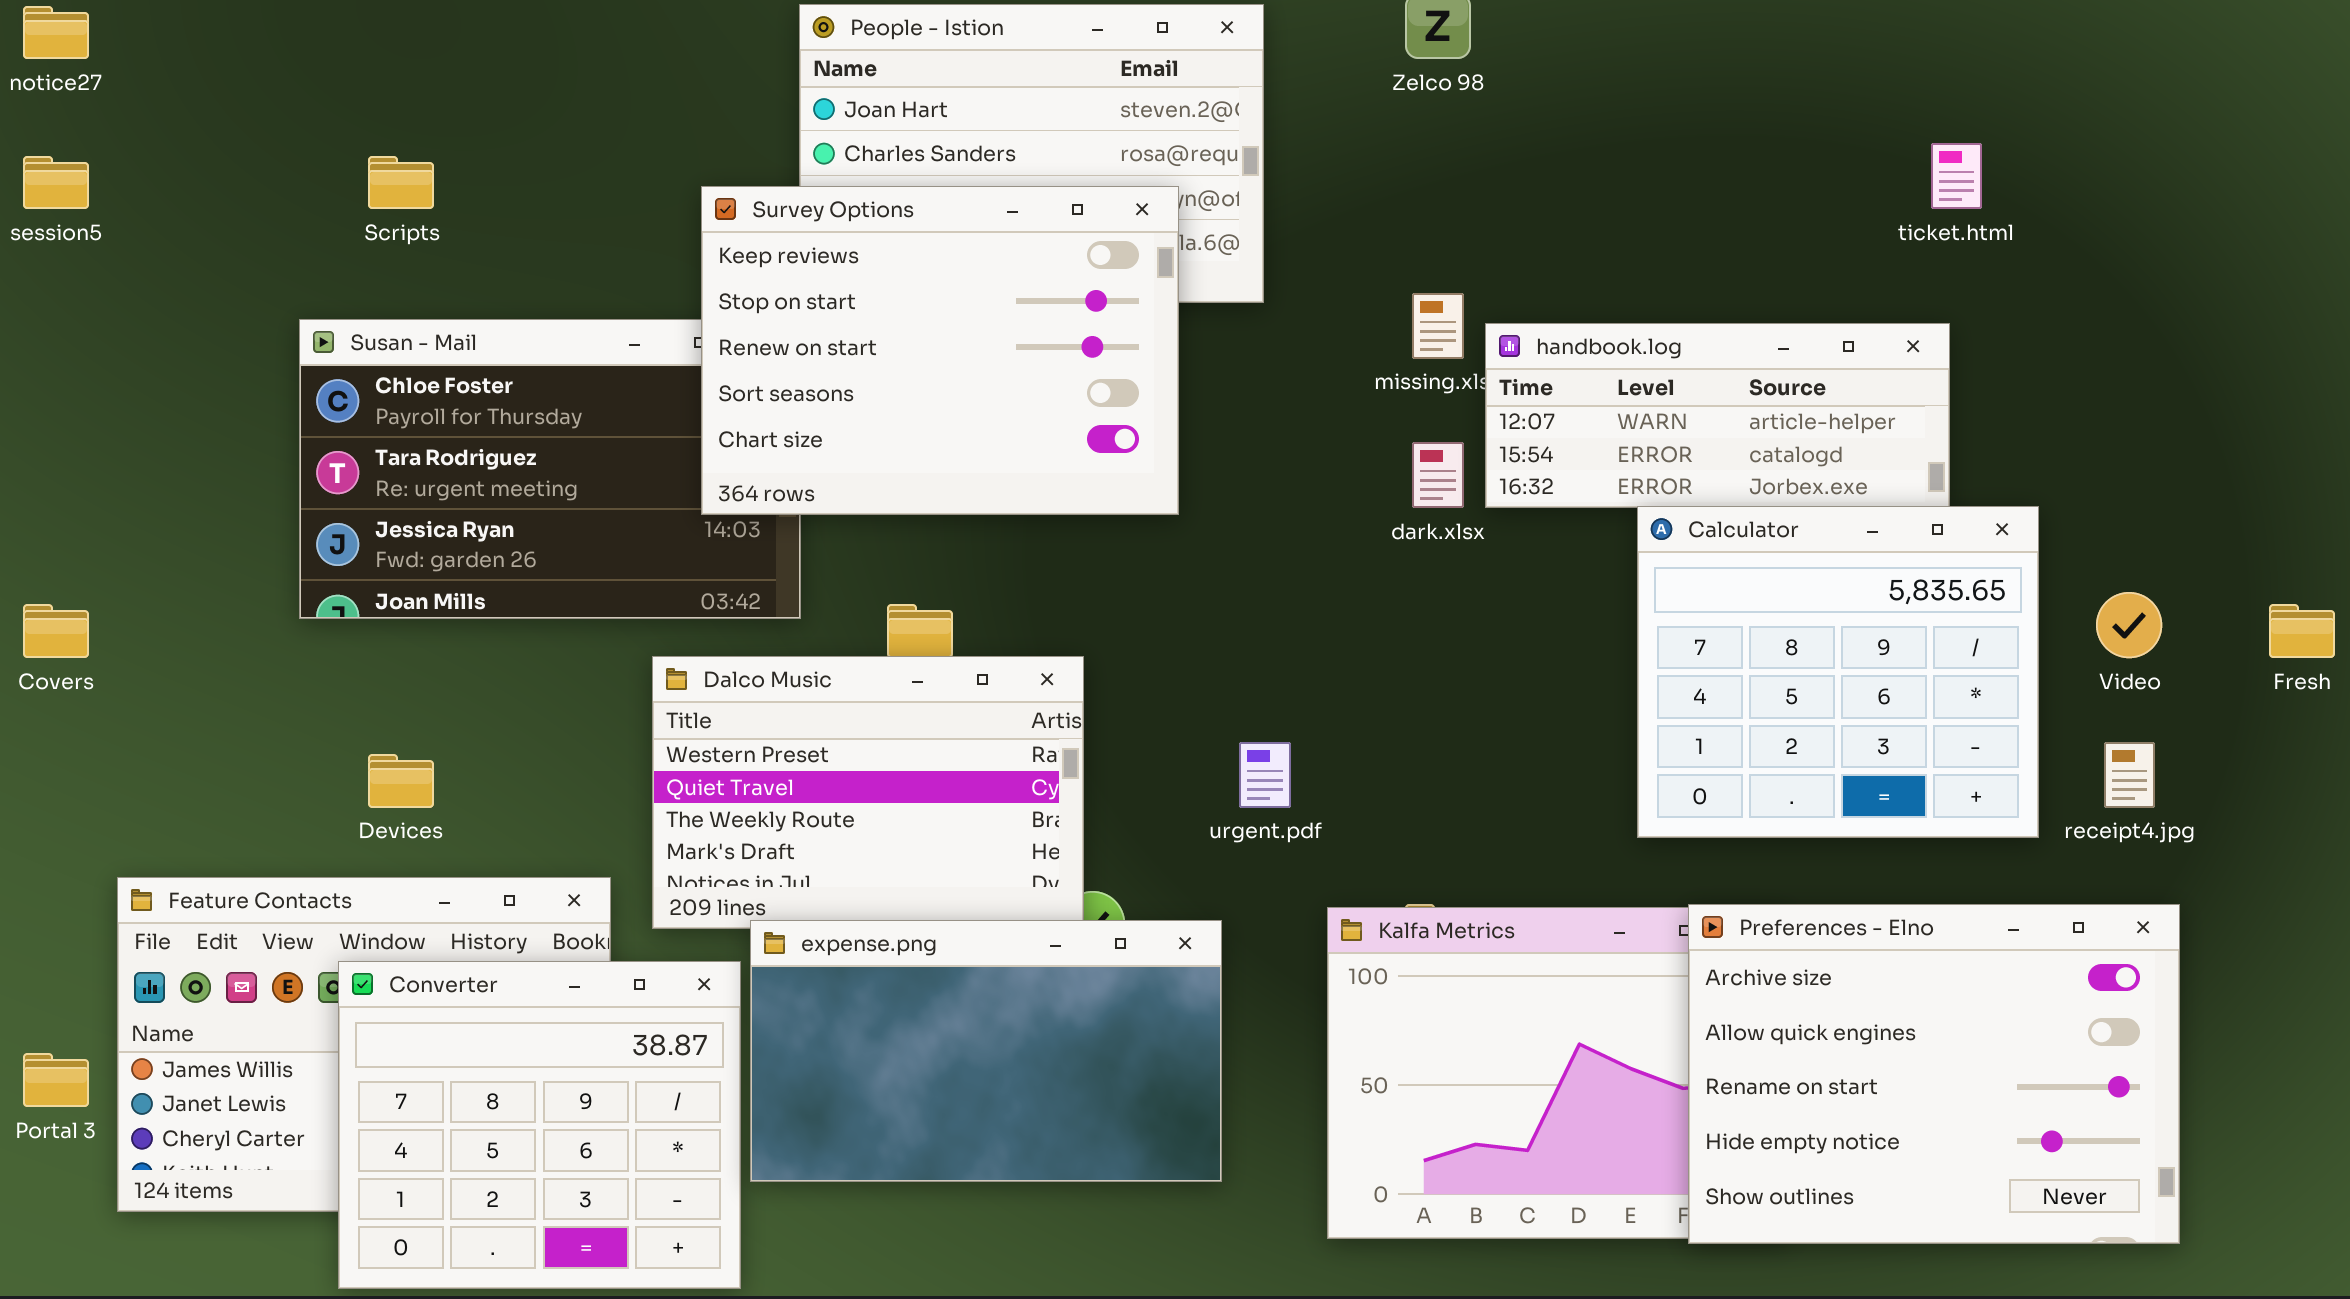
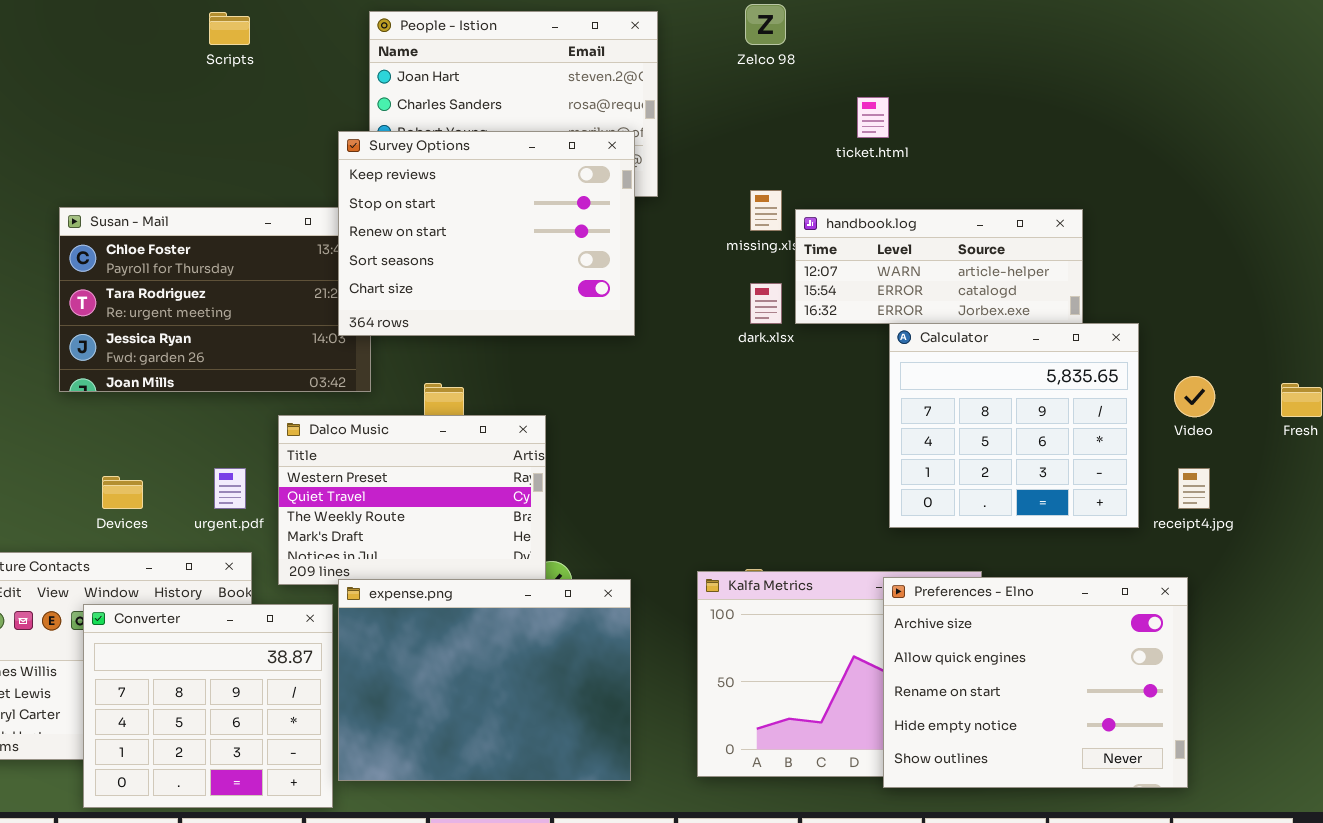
ticket.html: [1931,143,1982,209] -> [857,97,889,138], moved
Scripts: [368,156,434,209] -> [209,12,250,45], moved
Survey Options: [701,186,1179,515] -> [338,131,635,336], moved
urgent.pdf: [1239,742,1291,808] -> [214,468,246,509], moved
Preferences - Elno: [1688,904,2180,1244] -> [883,577,1188,788], moved
expense.png: [750,920,1222,1182] -> [338,579,631,781], resized

